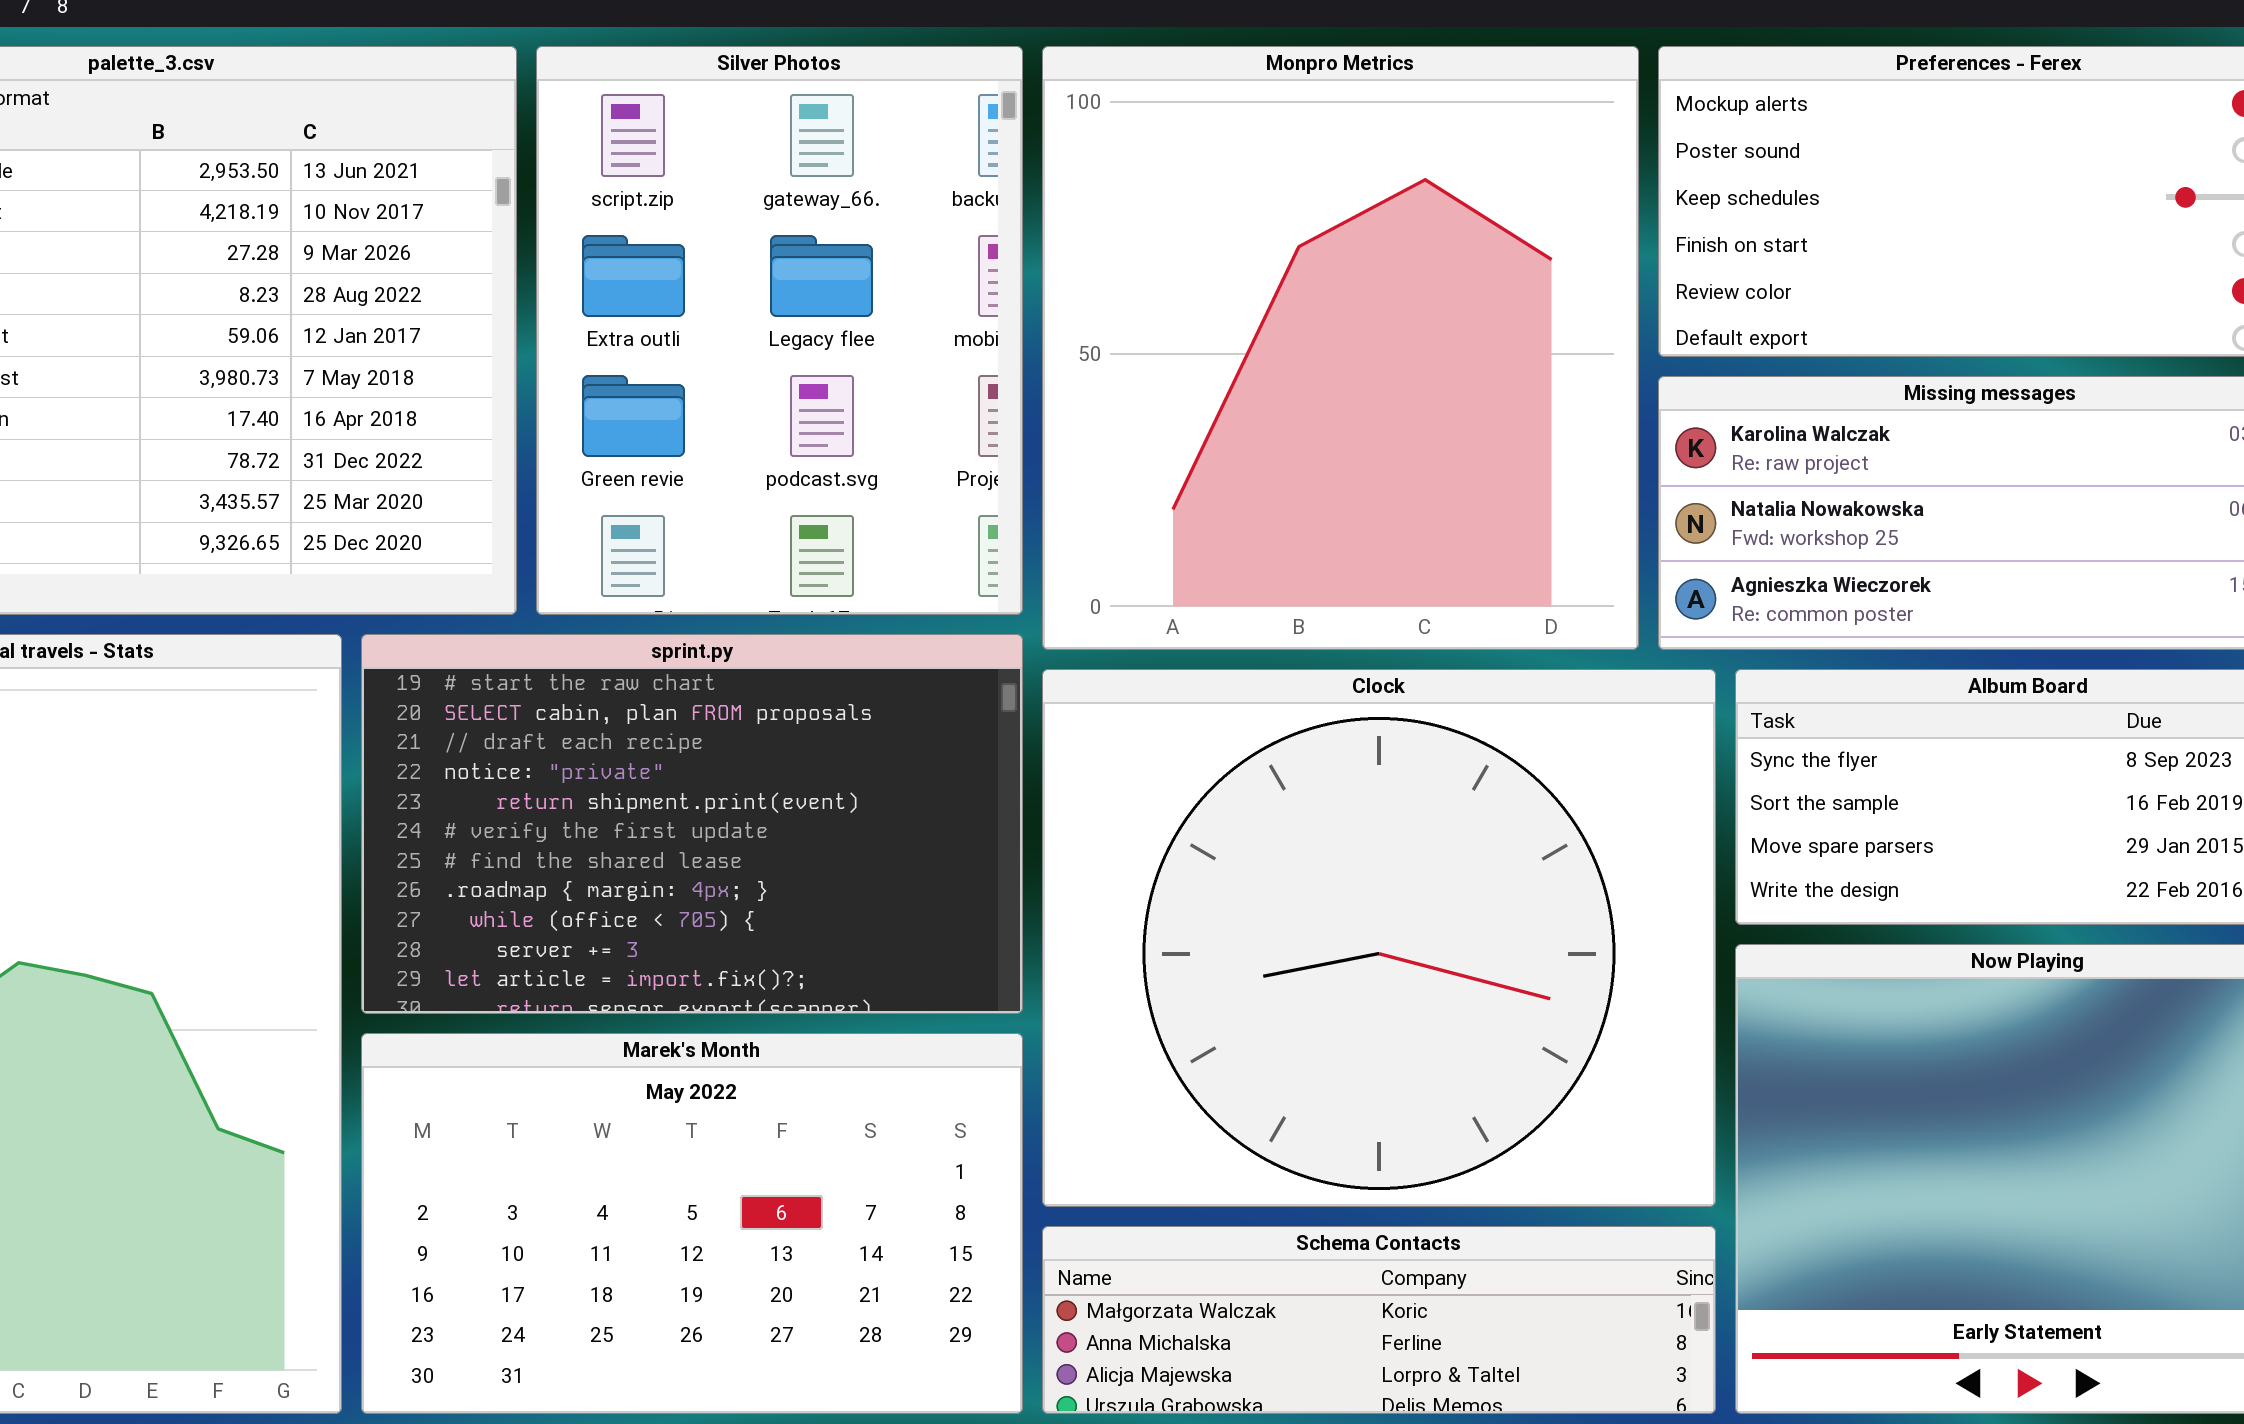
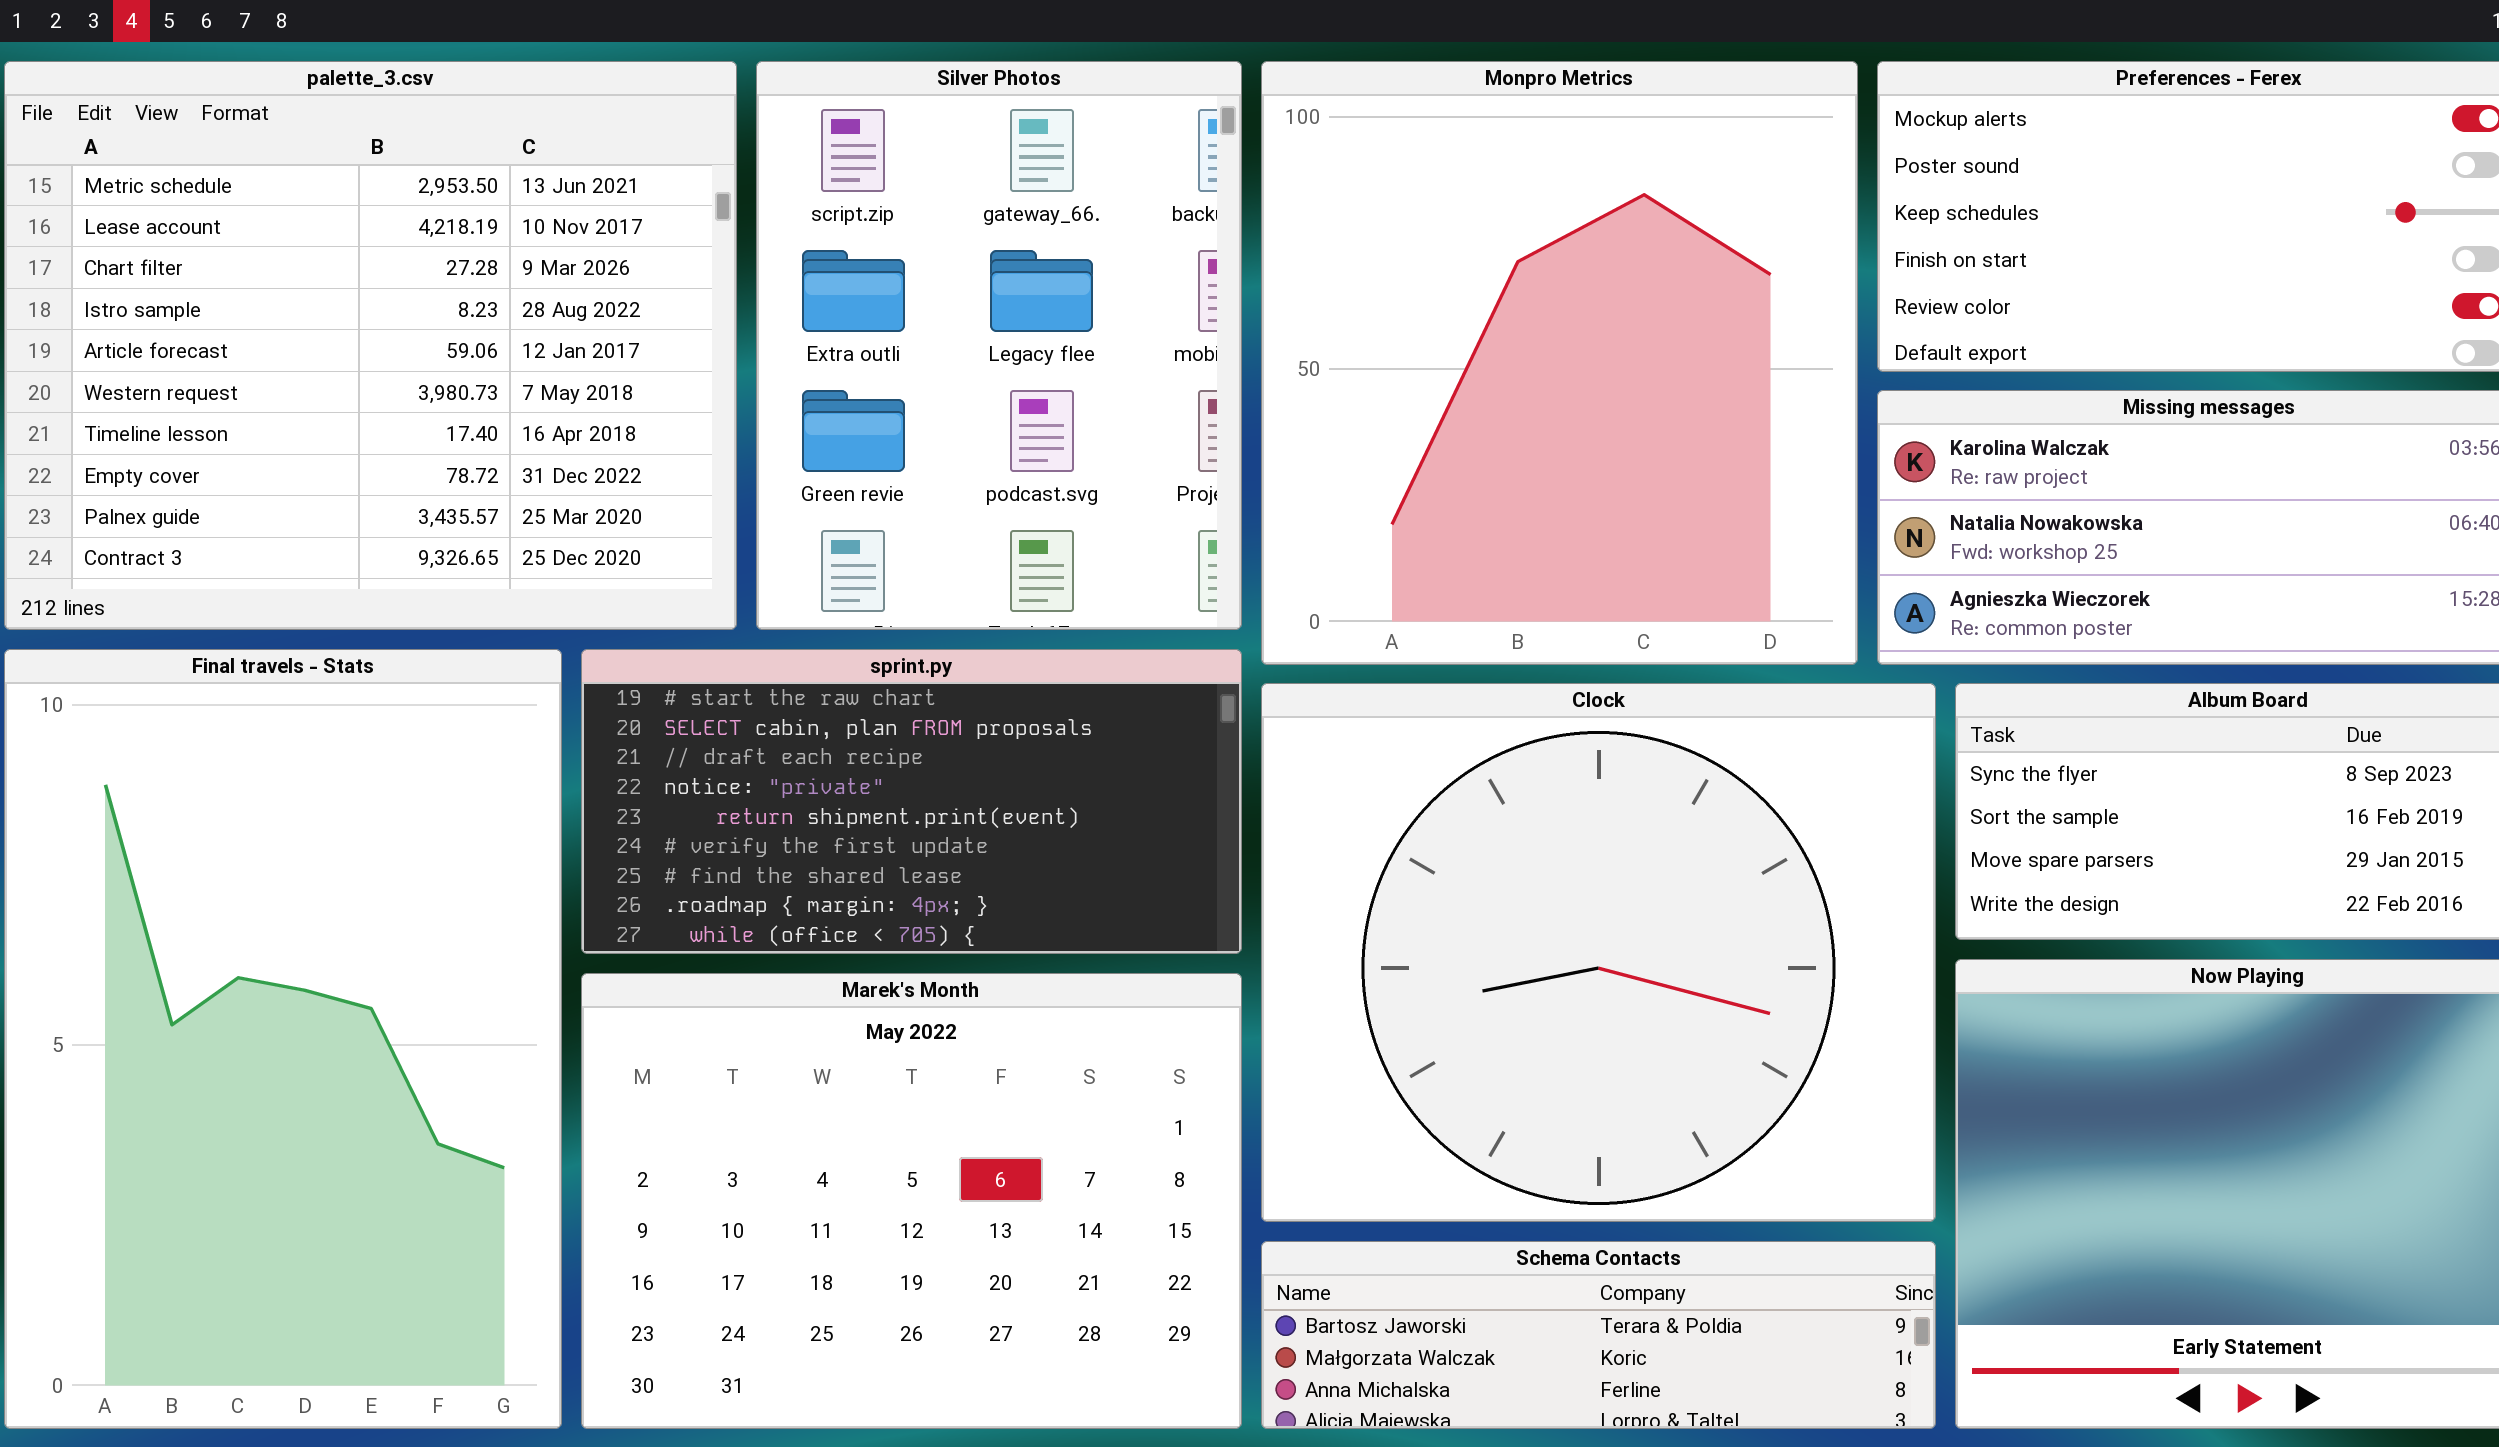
sprint.py: [361,634,1023,1014] -> [581,649,1242,954], resized
Marek's Month: [361,1033,1023,1414] -> [581,973,1242,1429], resized
Schema Contacts: [1042,1226,1716,1414] -> [1261,1241,1936,1429], scrolled up 1 row

